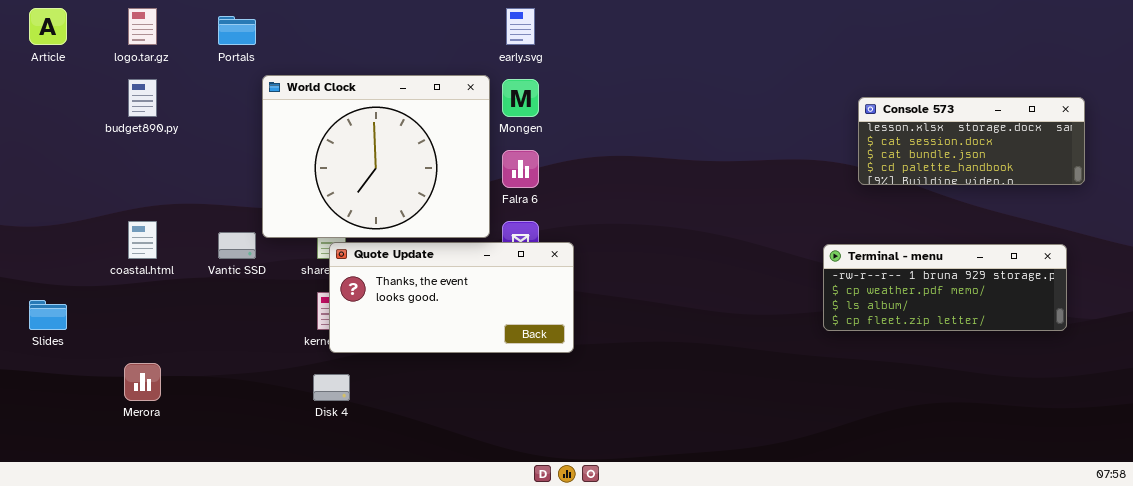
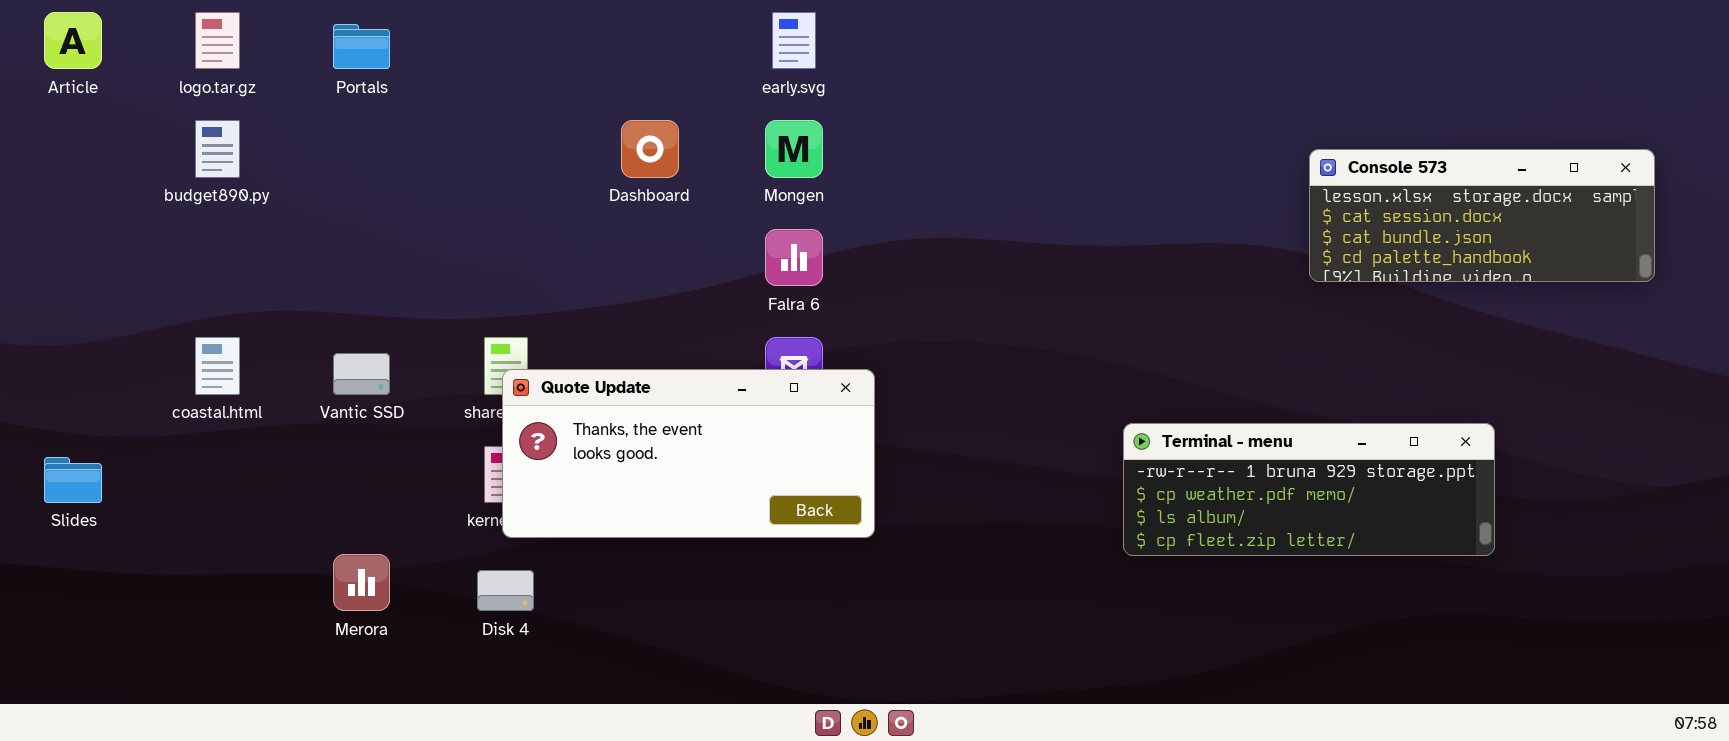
World Clock: [262,75,490,238] -> none, closed
Terminal - menu: [823,244,1067,331] -> [1123,423,1495,556], moved
Merora: [124,363,161,401] -> [333,554,390,611], moved

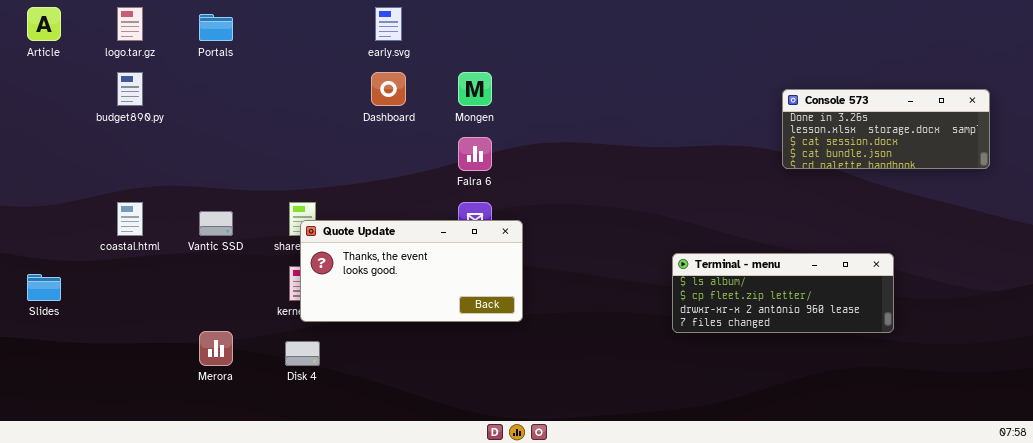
early.svg: [772,12,816,69] -> [375,7,402,41], moved
Console 573: [1309,149,1655,282] -> [782,89,990,169], scrolled up 1 row
Terminal - menu: [1123,423,1495,556] -> [672,253,894,333], scrolled down 2 rows

